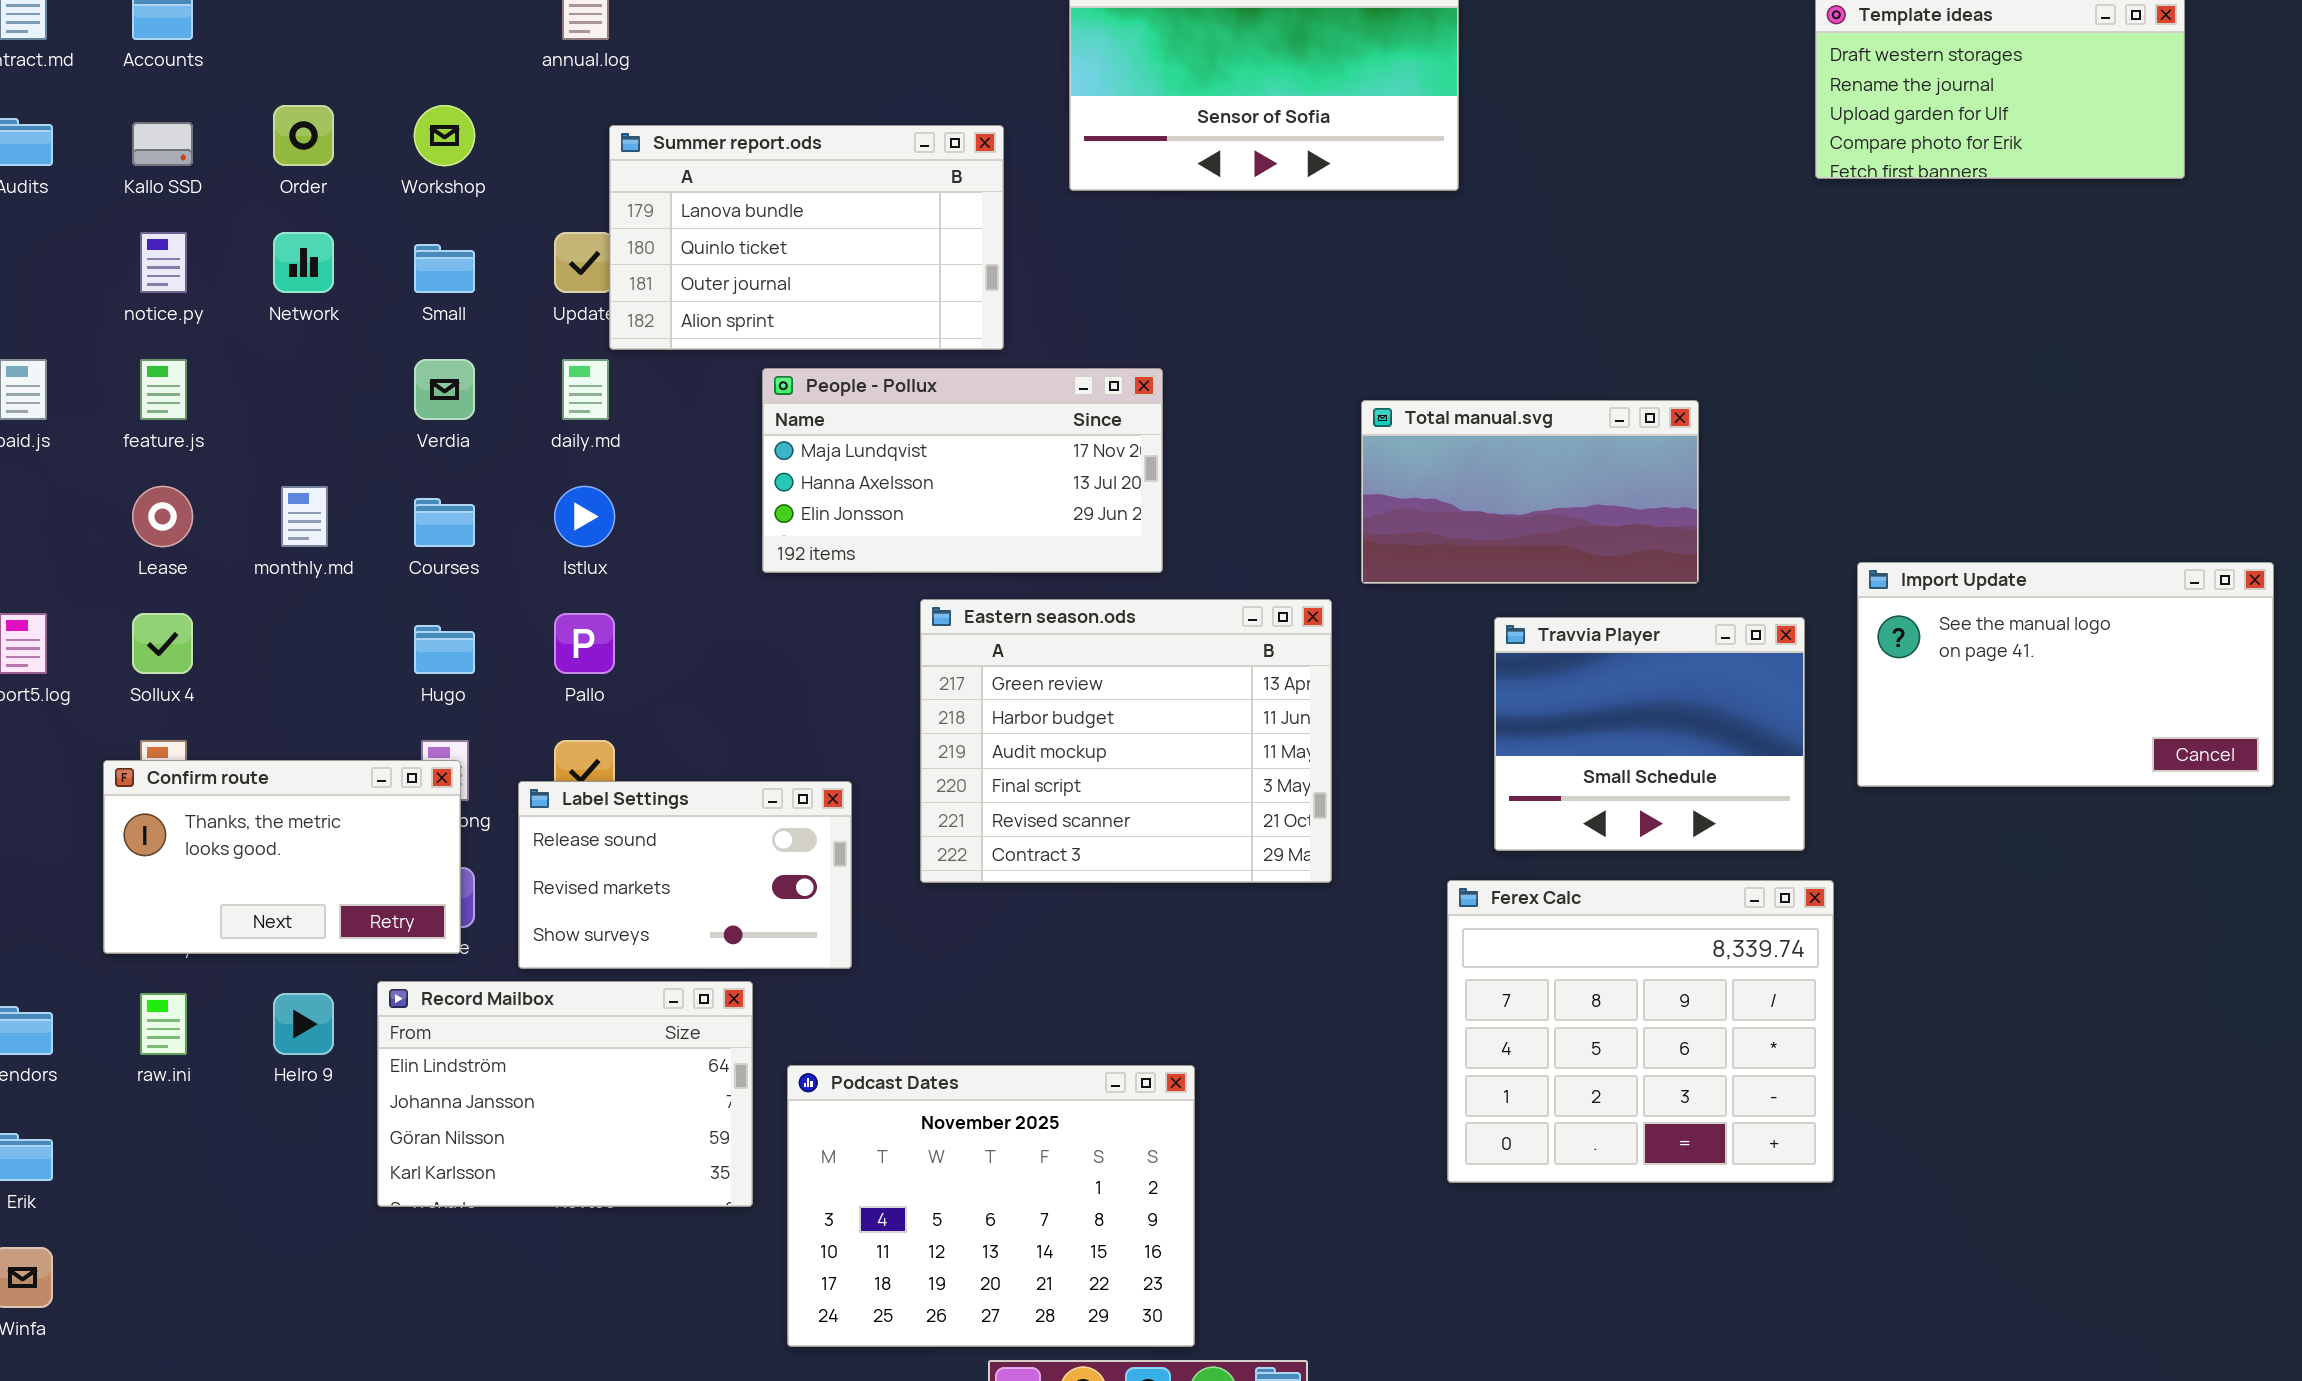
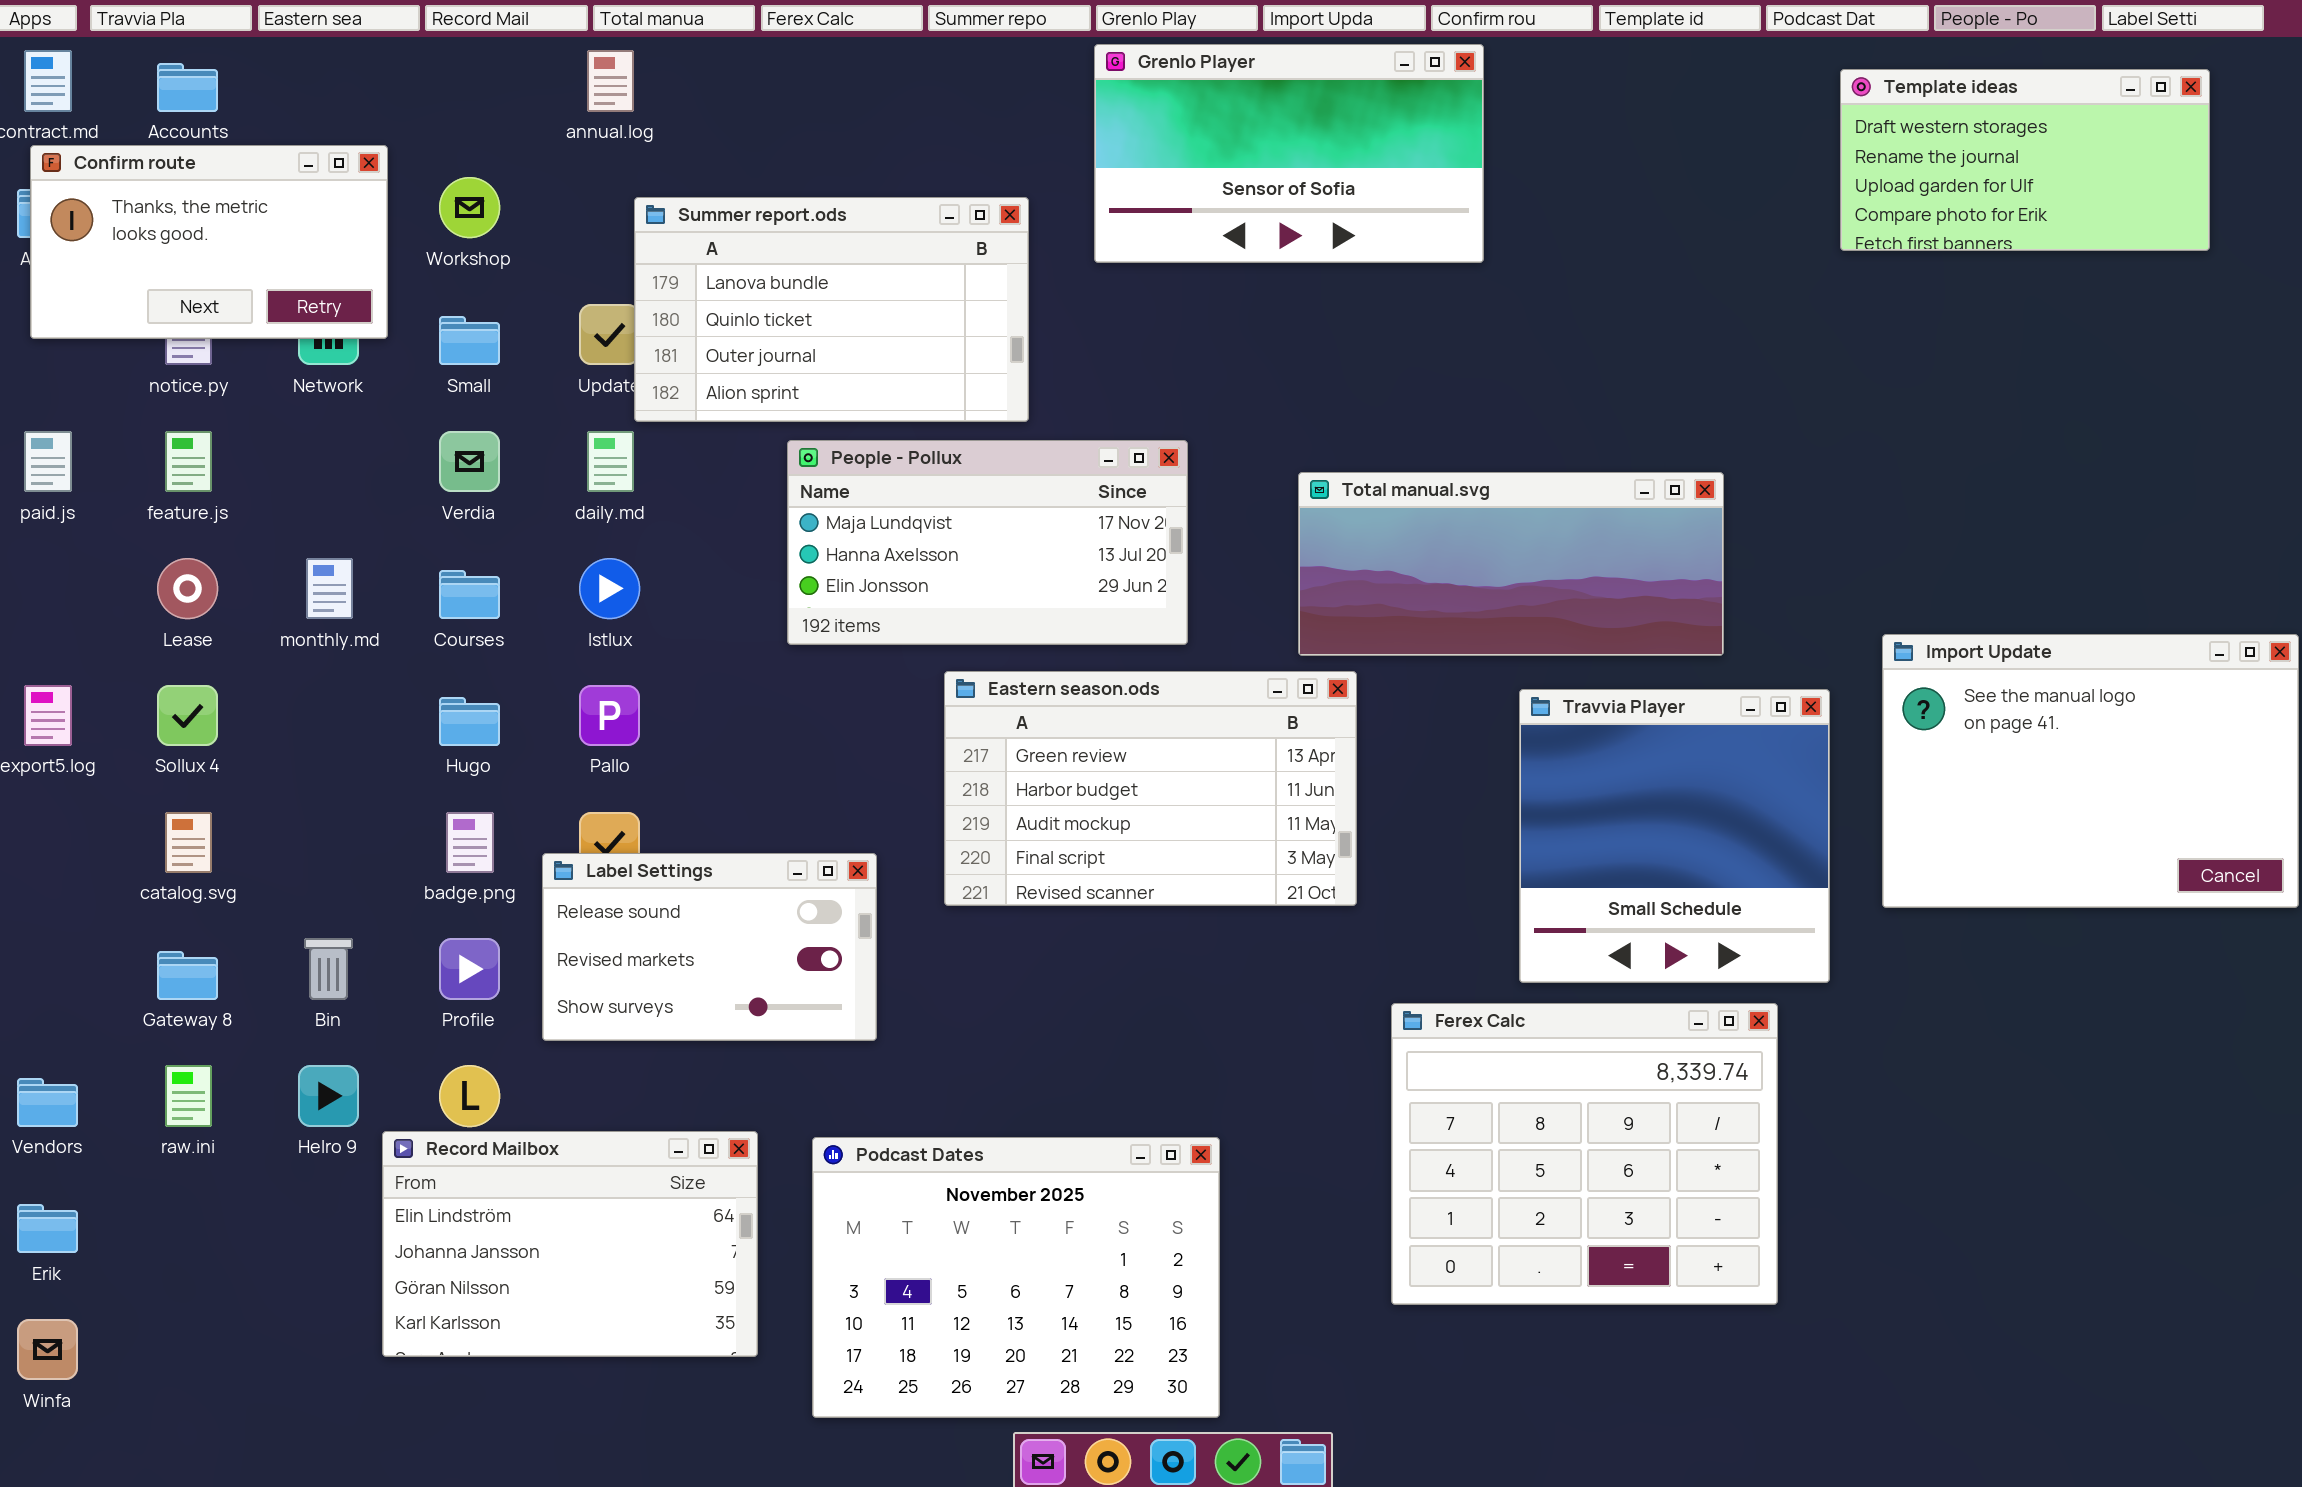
Total manual.svg: [1361,400,1699,584] -> [1298,472,1724,656], resized
Import Update: [1857,562,2274,787] -> [1882,634,2299,908], resized
Eastern season.ods: [920,599,1332,883] -> [944,671,1357,906], resized
Travvia Player: [1494,617,1805,851] -> [1519,689,1830,983], resized
Confirm route: [103,760,461,954] -> [30,145,388,339], moved
Ferex Calc: [1447,880,1834,1183] -> [1391,1003,1778,1305], moved
Record Mailbox: [377,981,753,1207] -> [382,1131,758,1357], moved

